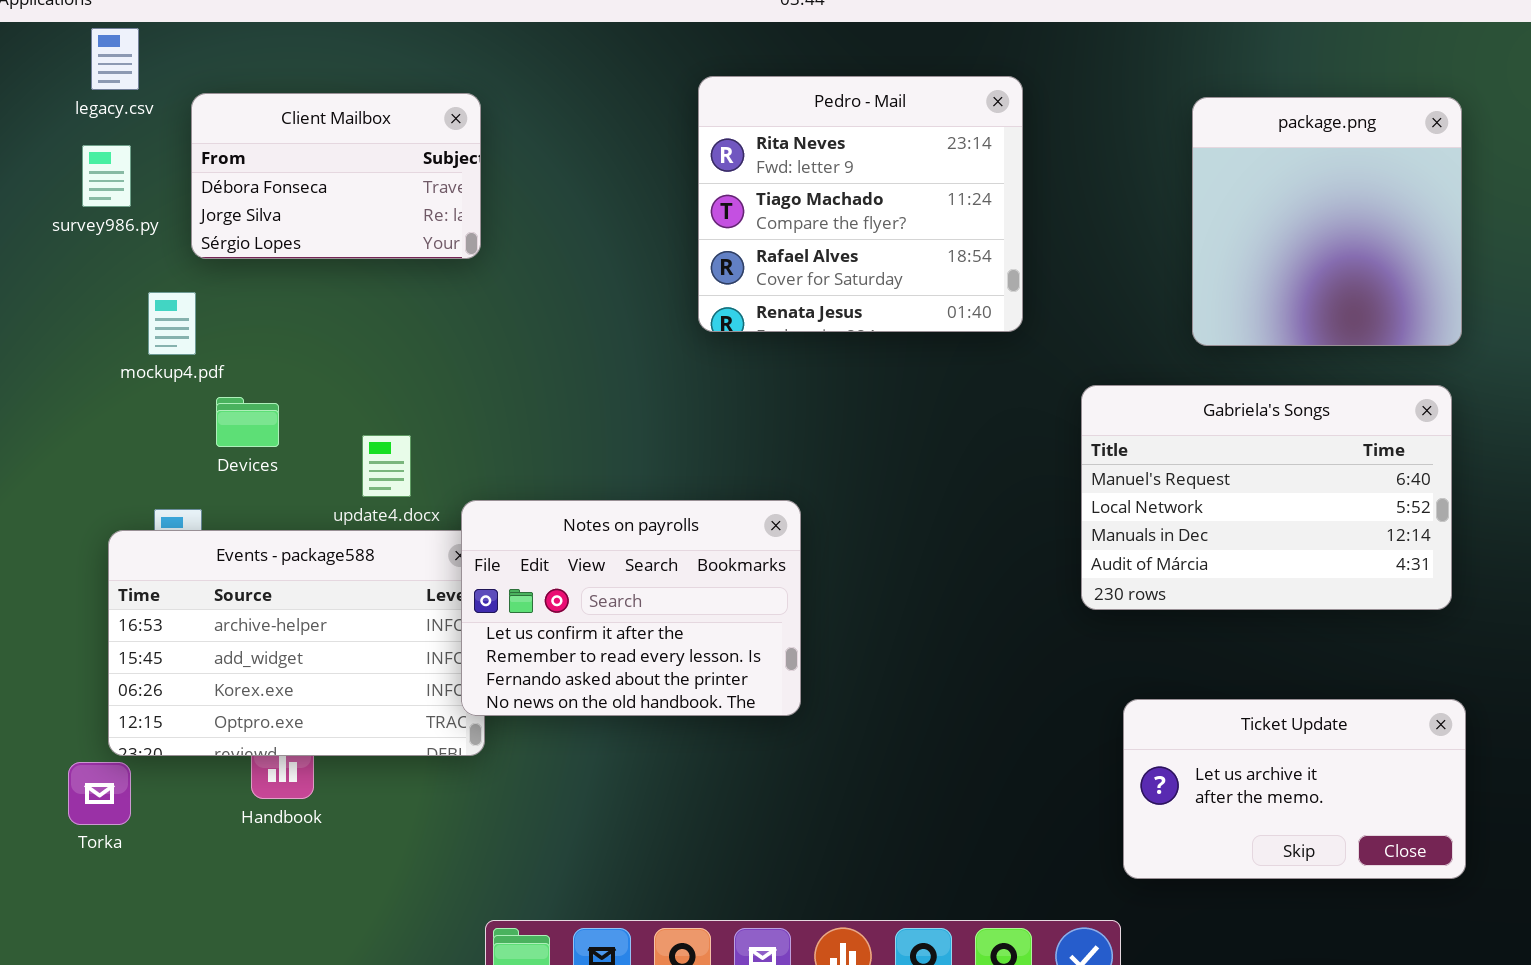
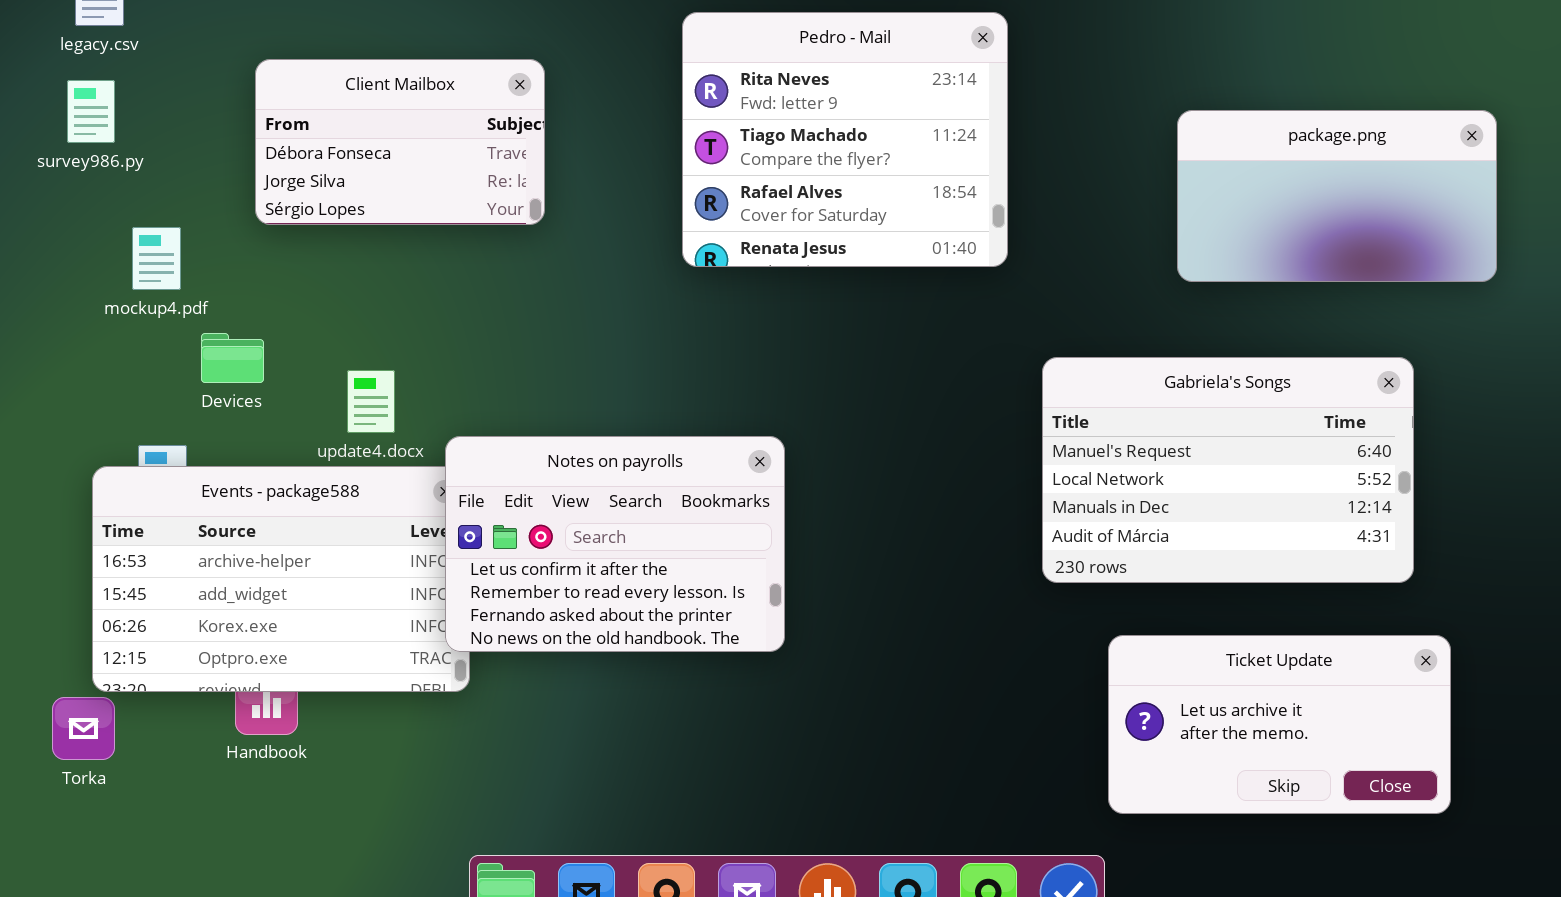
Client Mailbox: [191,93,481,259] -> [255,59,545,225], moved
package.png: [1192,97,1462,346] -> [1177,110,1497,282], resized
Gabriela's Songs: [1081,385,1452,610] -> [1042,357,1414,583], moved

